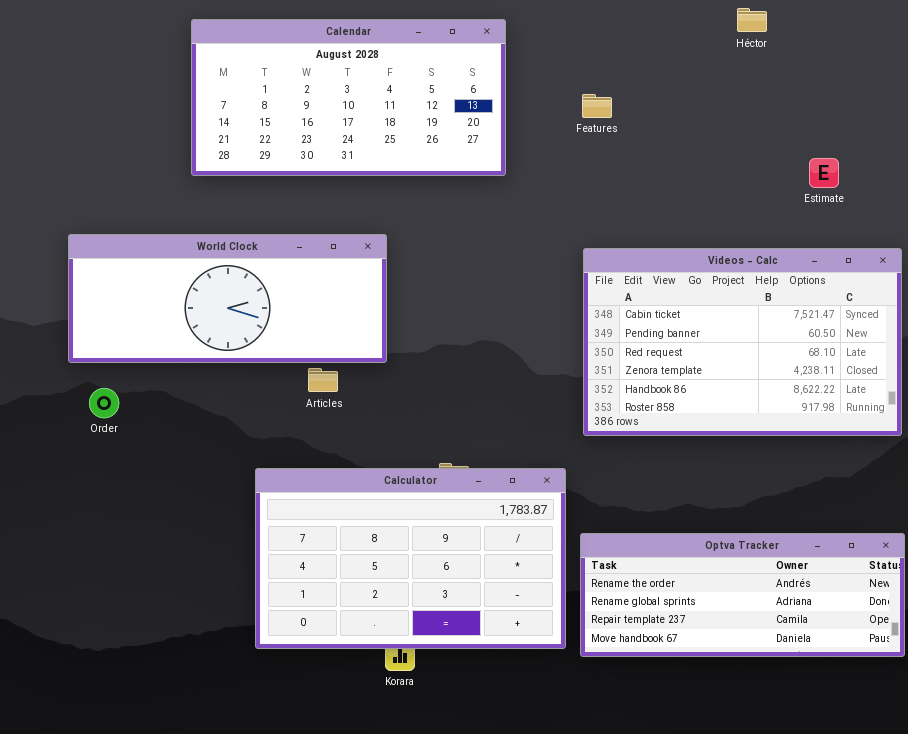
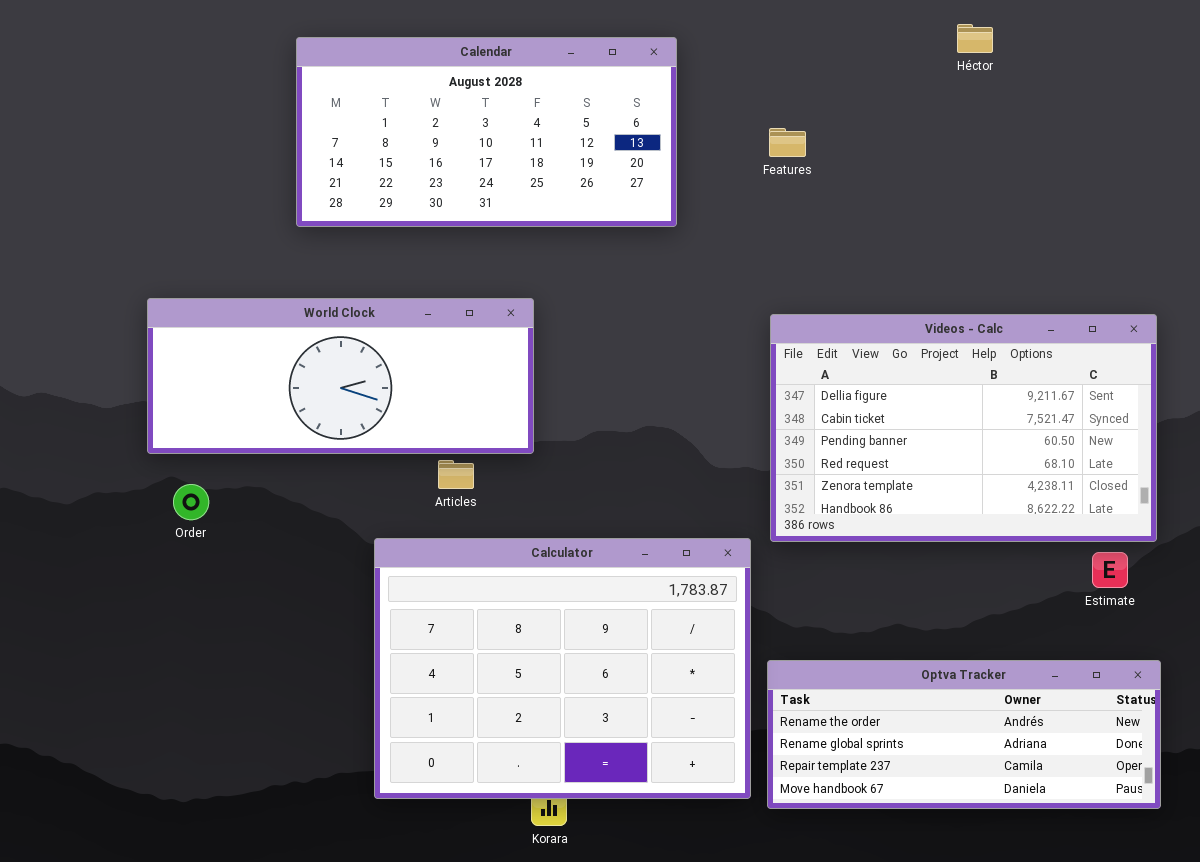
Estimate: [809,158,839,188] -> [1092,552,1128,588], moved
Videos - Calc: [583,248,902,436] -> [770,314,1157,542], scrolled up 1 row
Calculator: [255,468,566,649] -> [374,538,751,799], resized

